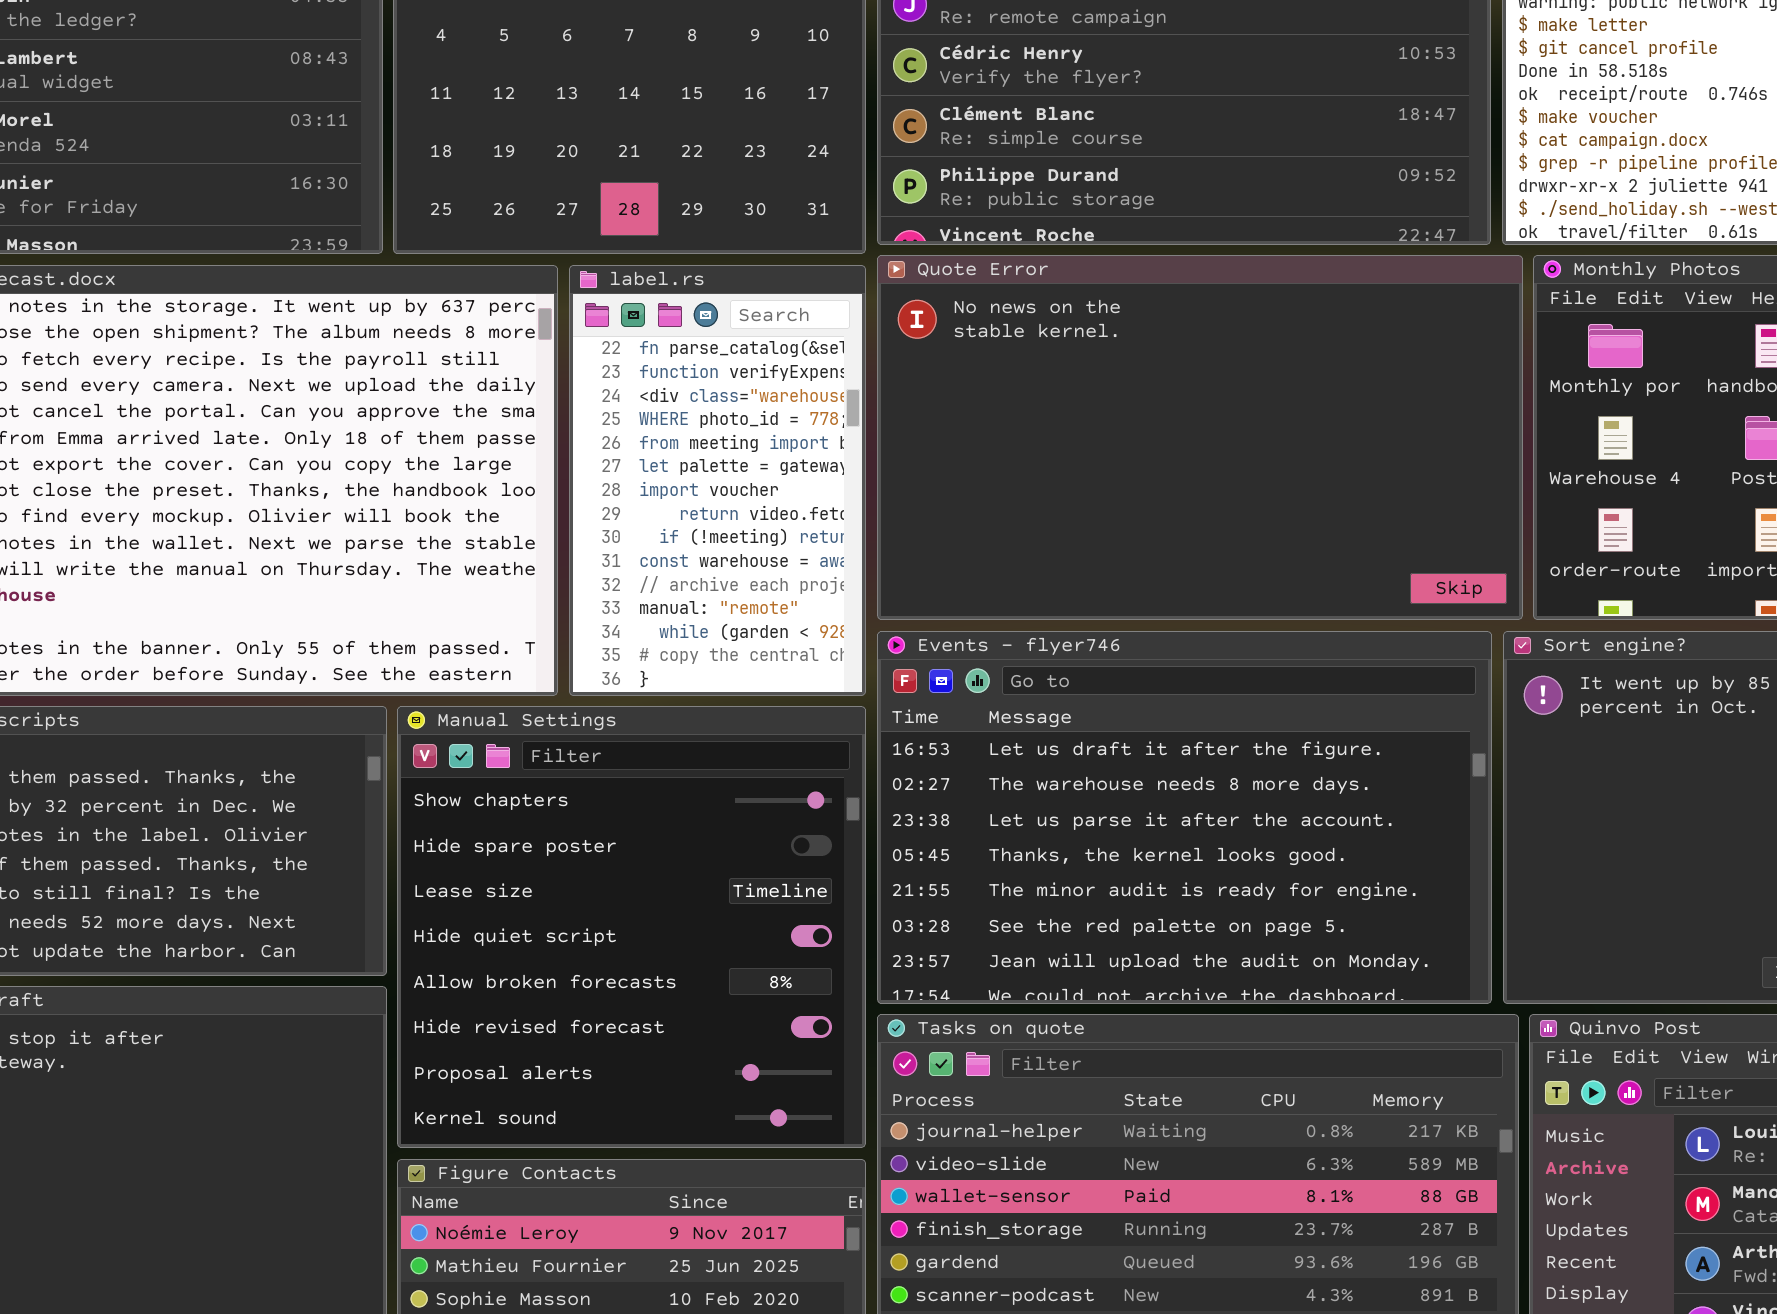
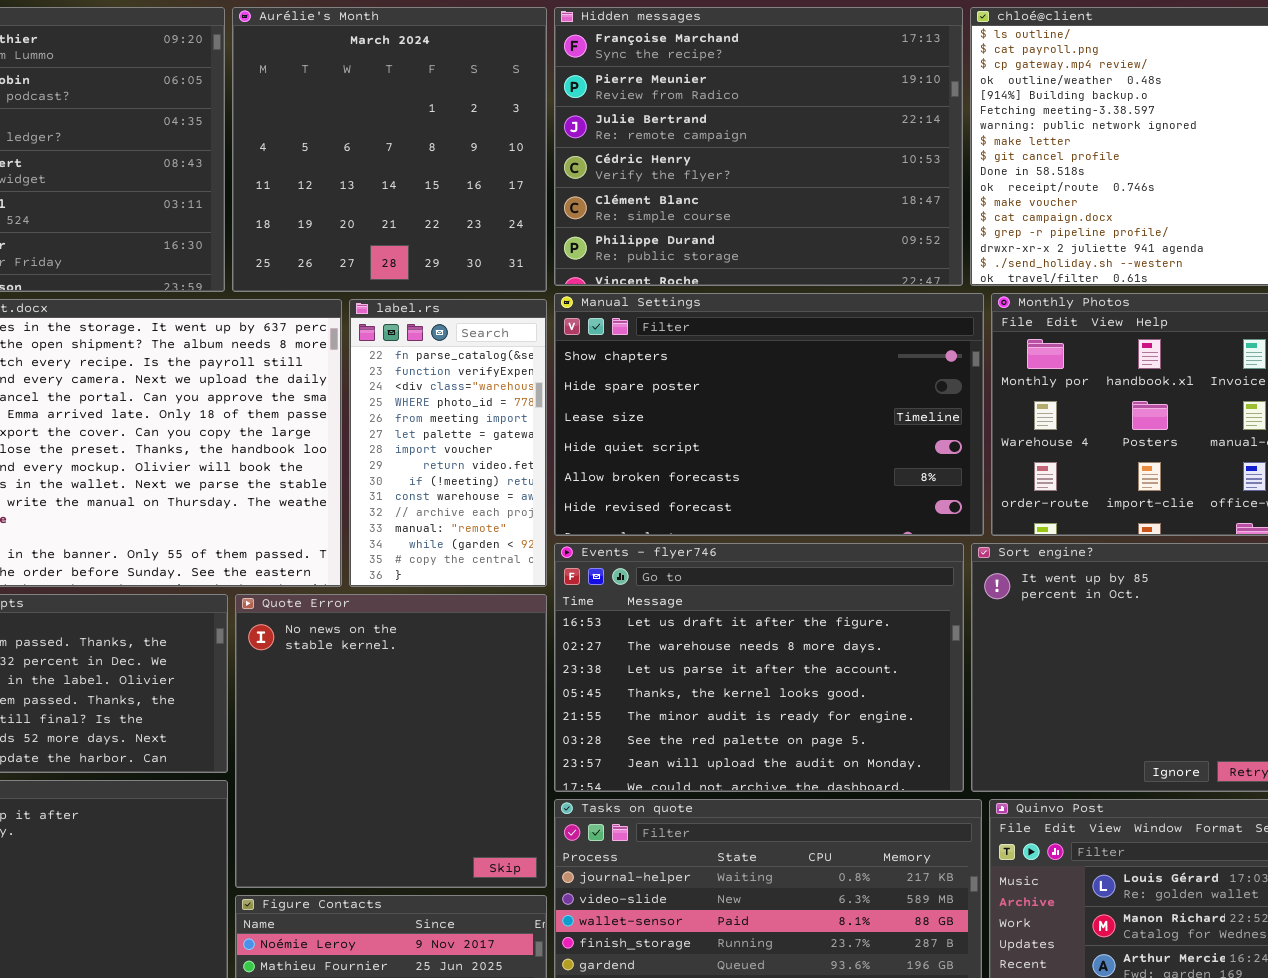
Quote Error: [877,255,1523,620] -> [235,594,547,888], moved, resized
Manual Settings: [397,706,866,1148] -> [554,293,984,536], moved, resized

